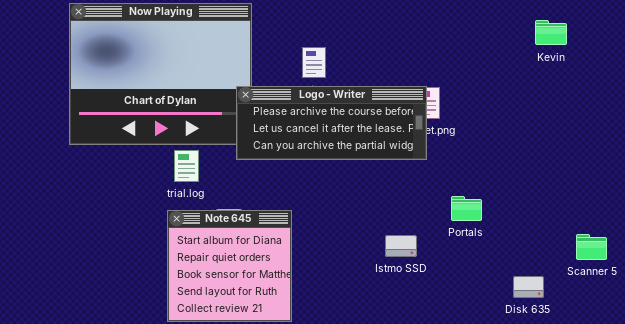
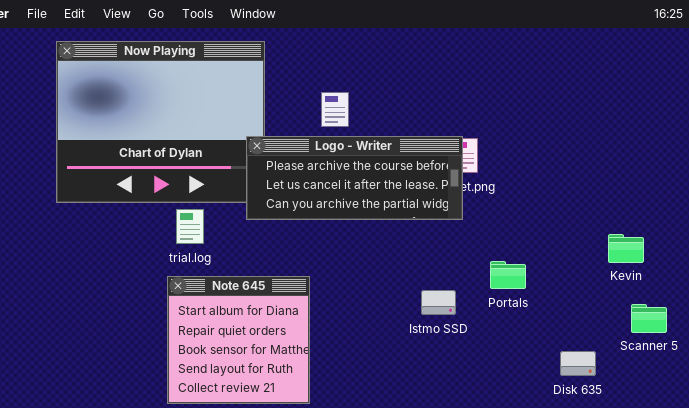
Kevin: [535,20,567,45] -> [608,234,644,263], moved
Istmo SSD: [385,235,417,257] -> [421,290,456,315], moved

